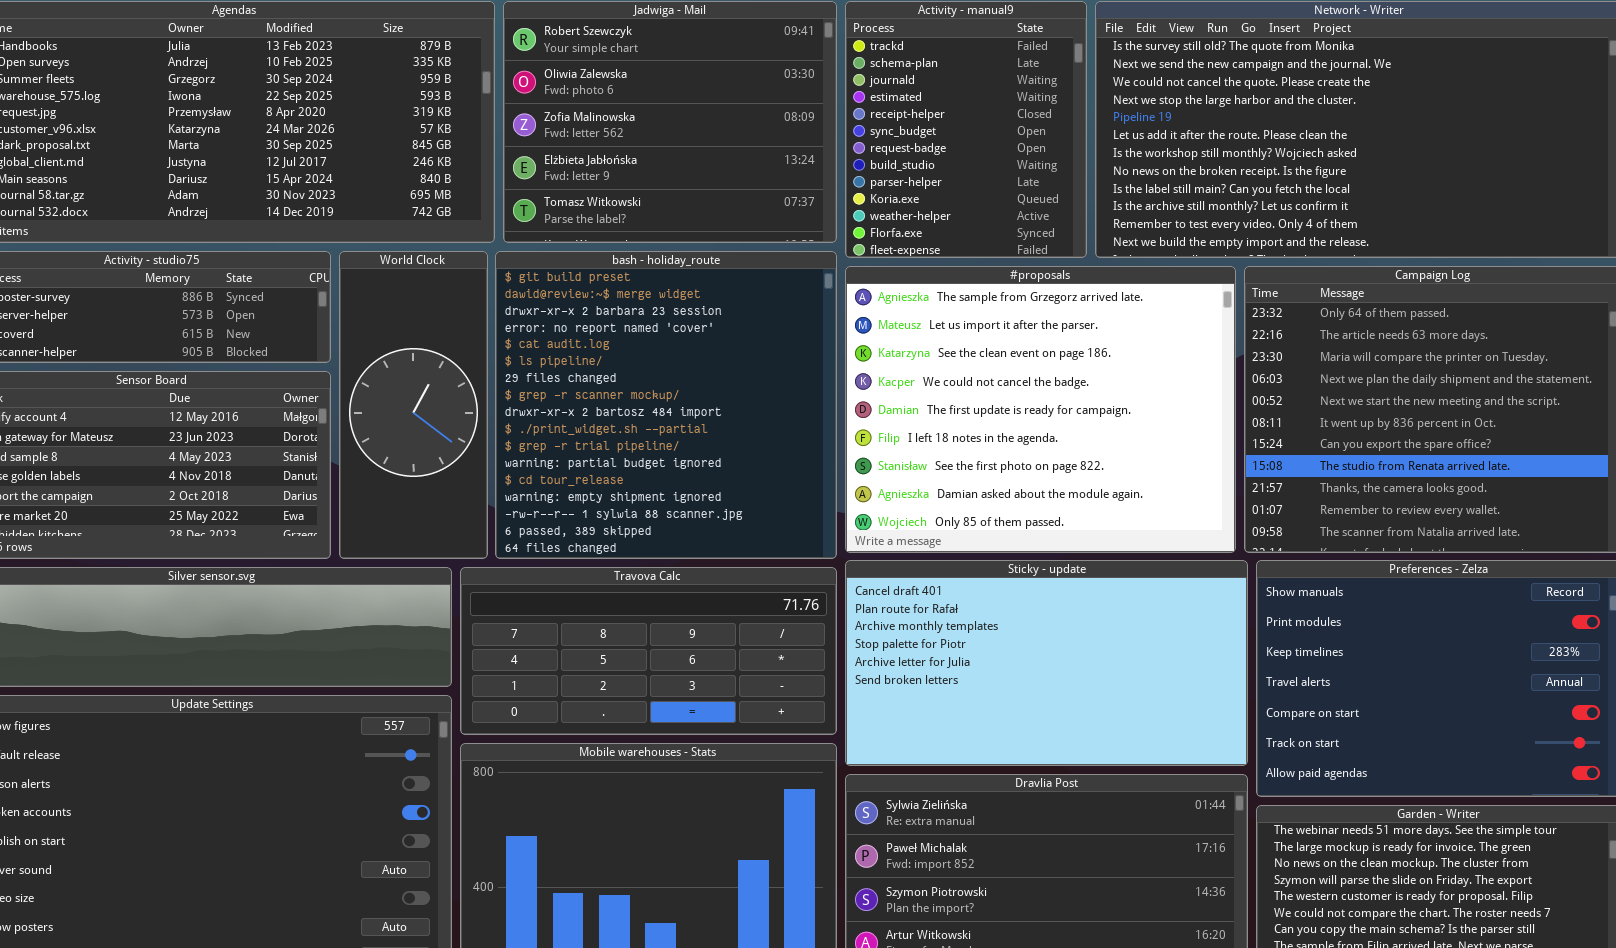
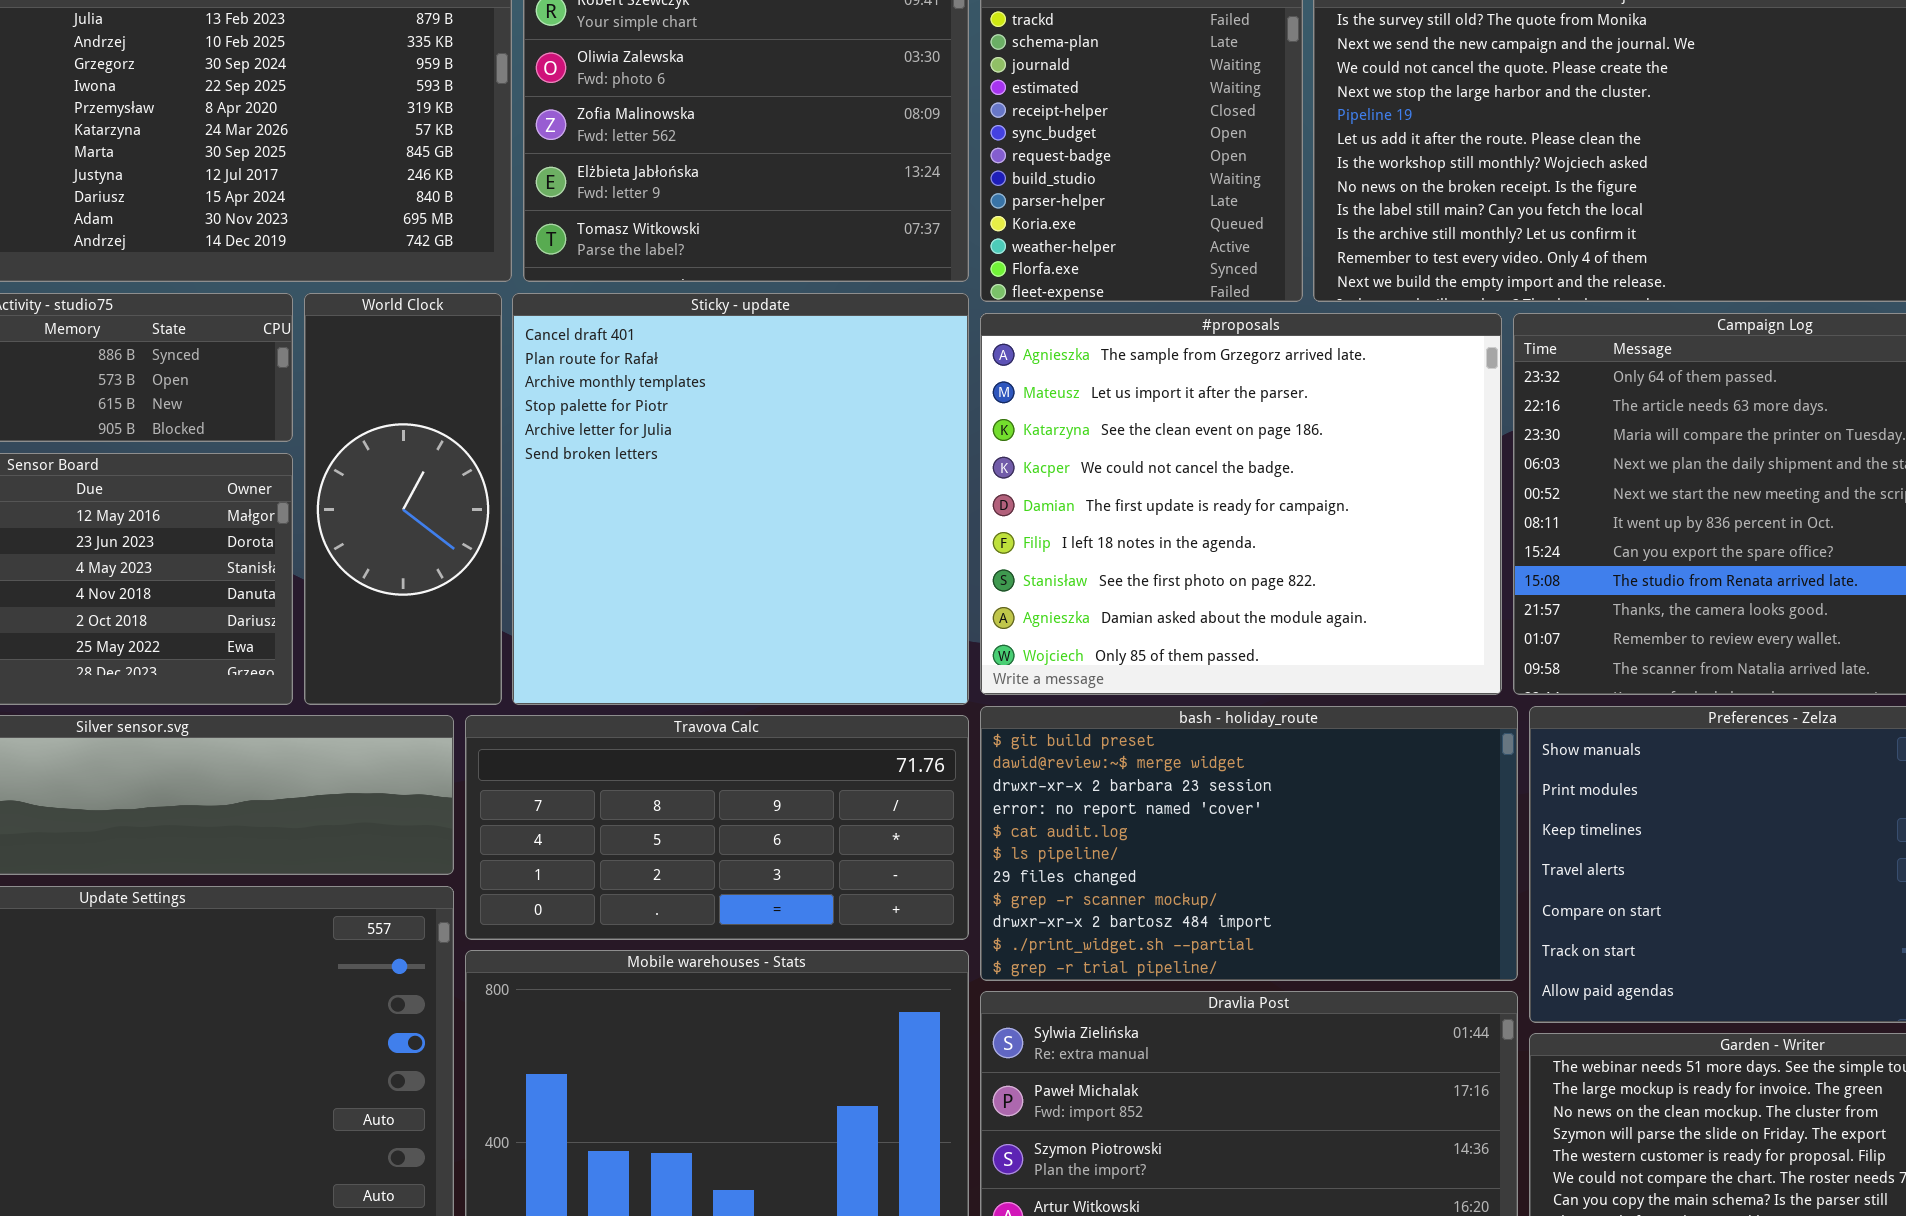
bash - holiday_route: [495,251,837,559] -> [980,706,1518,981], moved, resized
Sticky - update: [845,560,1248,766] -> [512,293,969,705], moved, resized

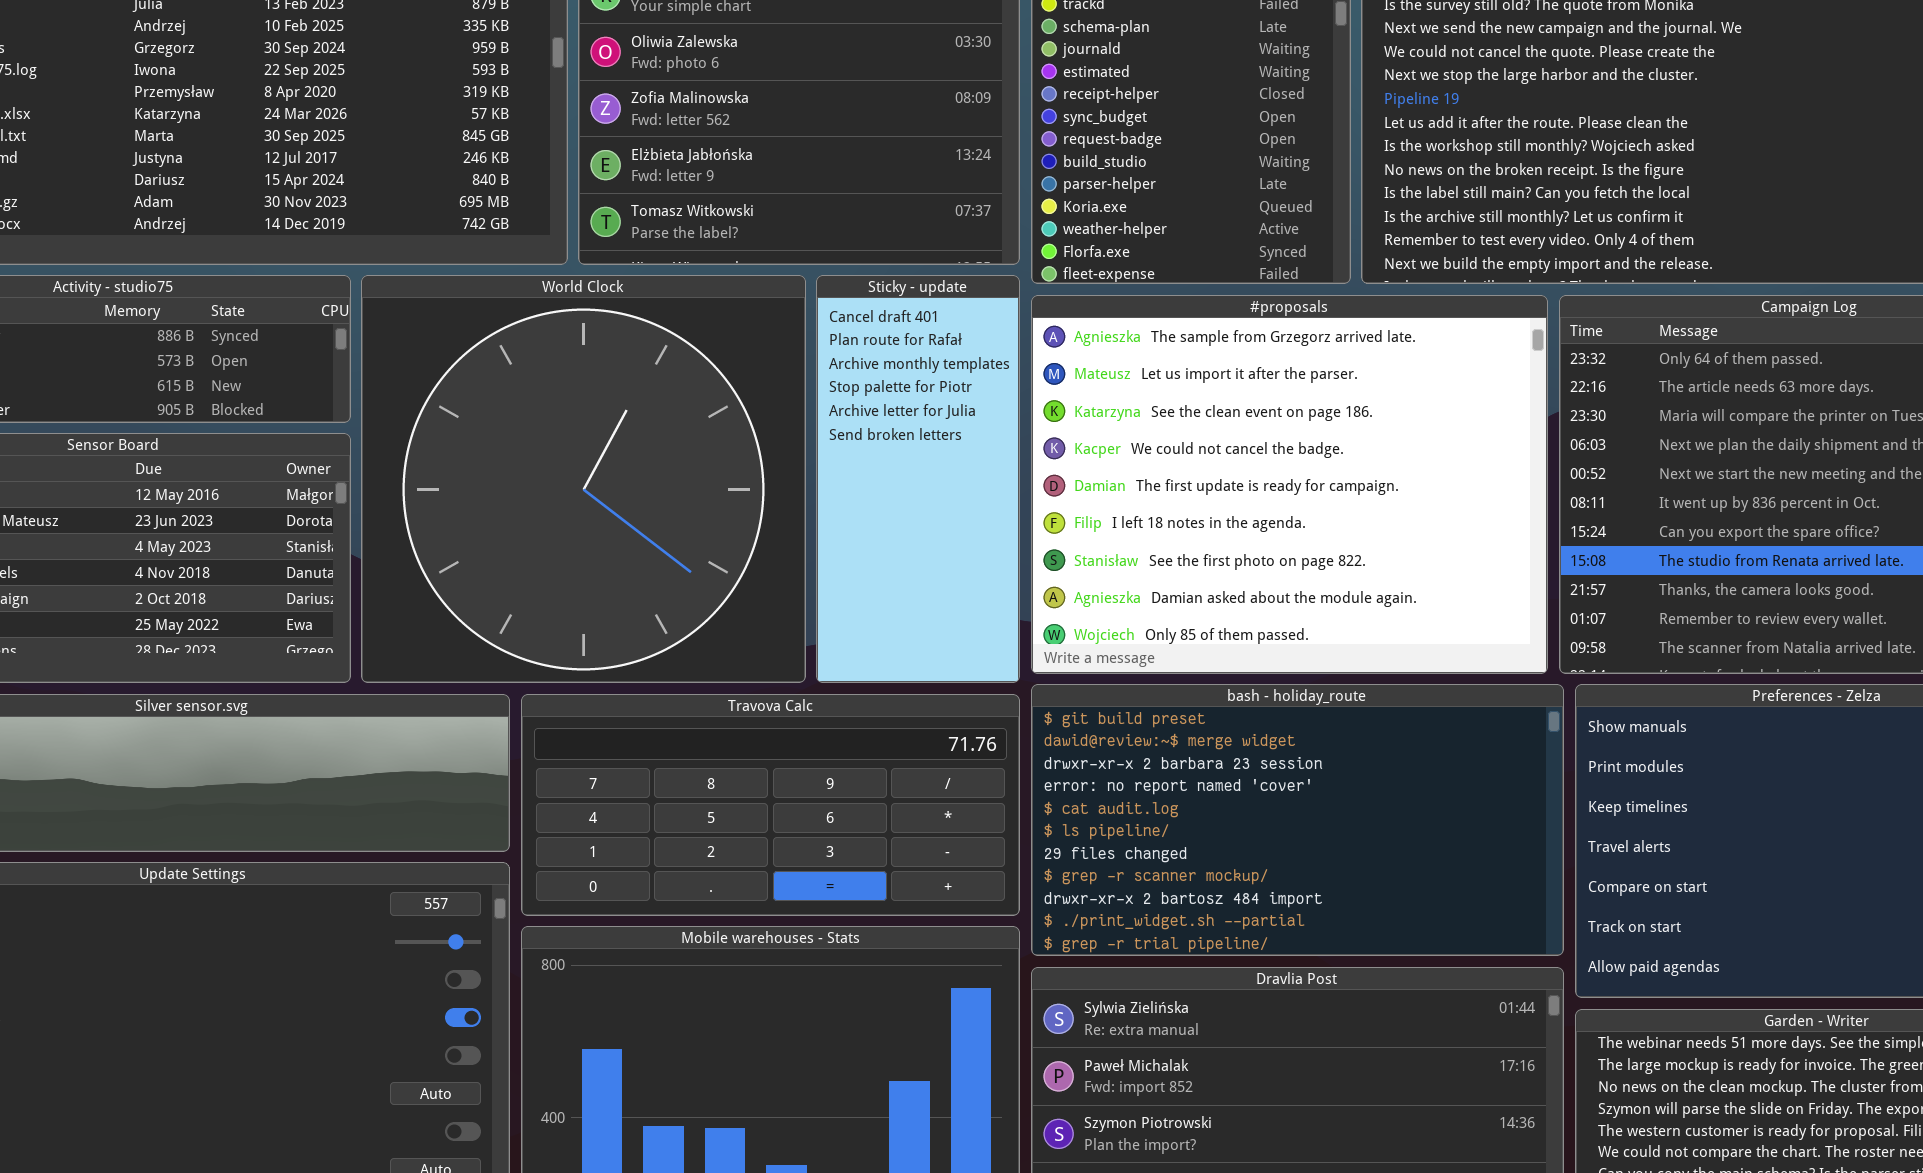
World Clock: [304,293,502,705] -> [361,275,806,683], resized
Sticky - update: [512,293,969,705] -> [816,275,1020,683], resized

